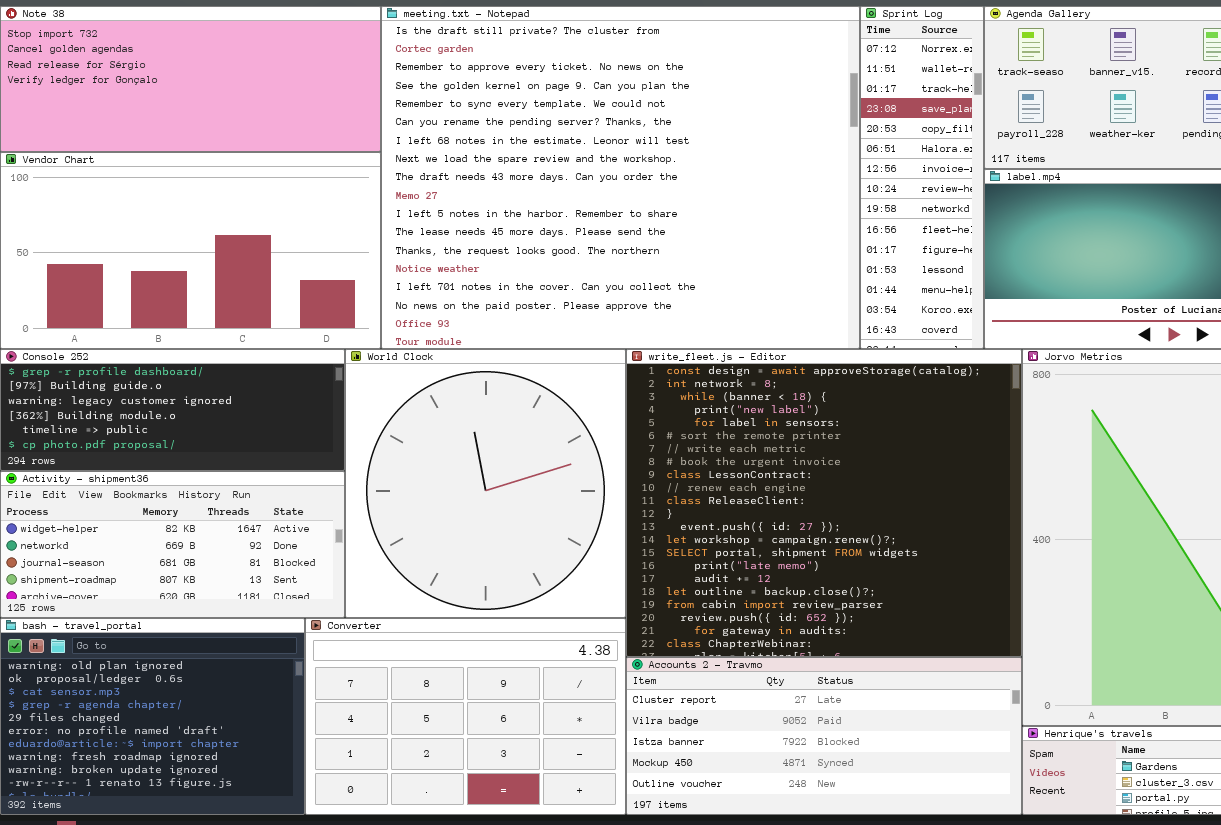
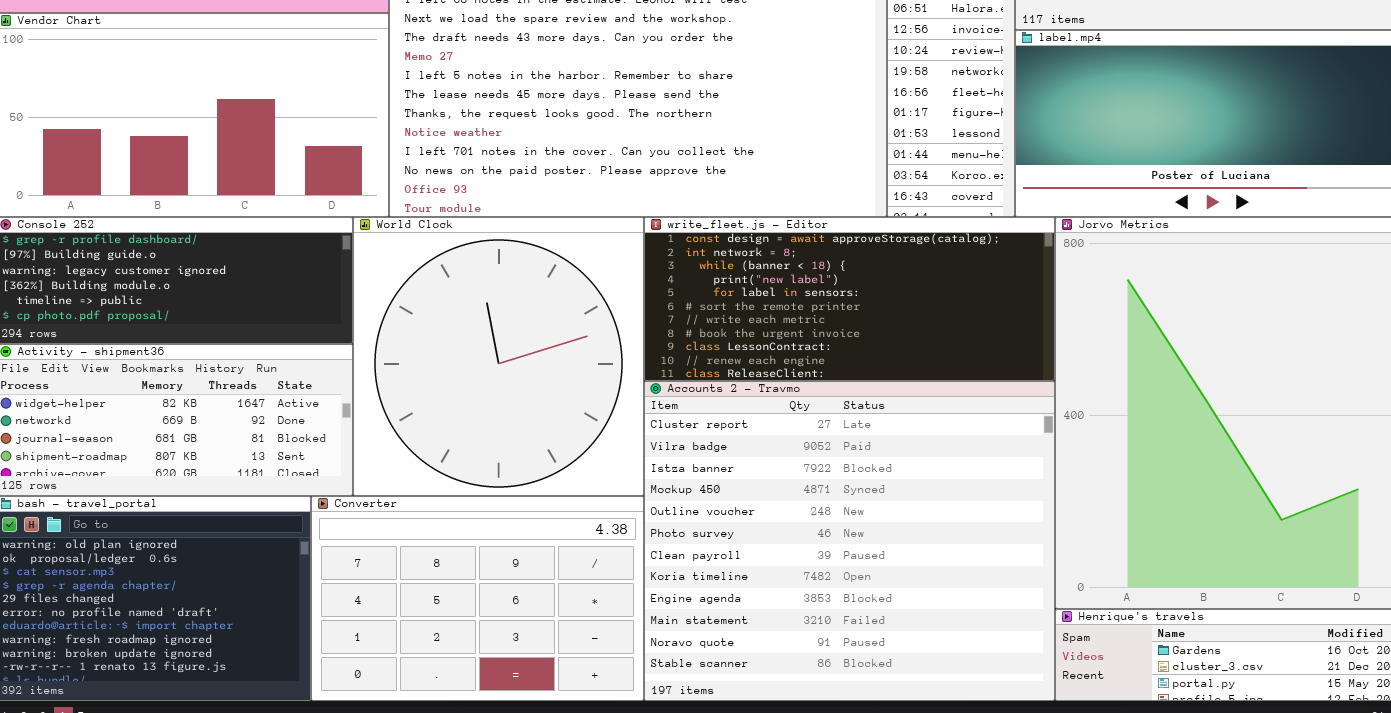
write_fleet.js - Editor: [626,349,1022,657] -> [644,217,1055,381], resized
Accounts 2 - Travmo: [626,657,1022,815] -> [644,381,1055,701], resized

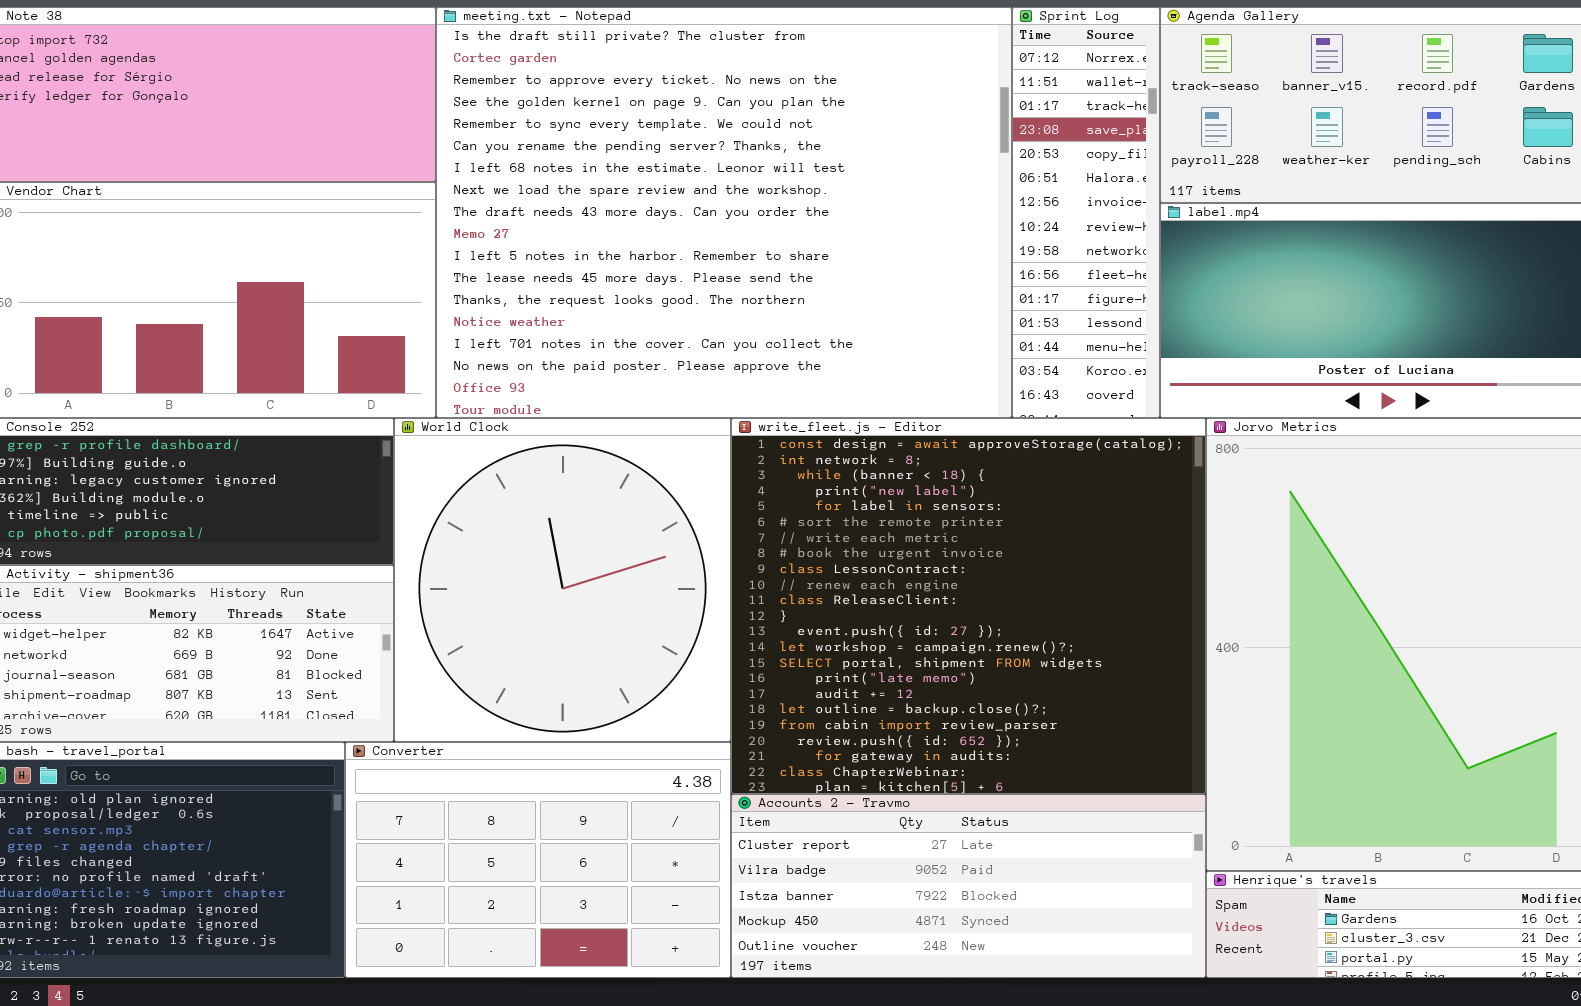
write_fleet.js - Editor: [644,217,1055,381] -> [731,418,1206,794], resized
Accounts 2 - Travmo: [644,381,1055,701] -> [731,794,1206,978], resized

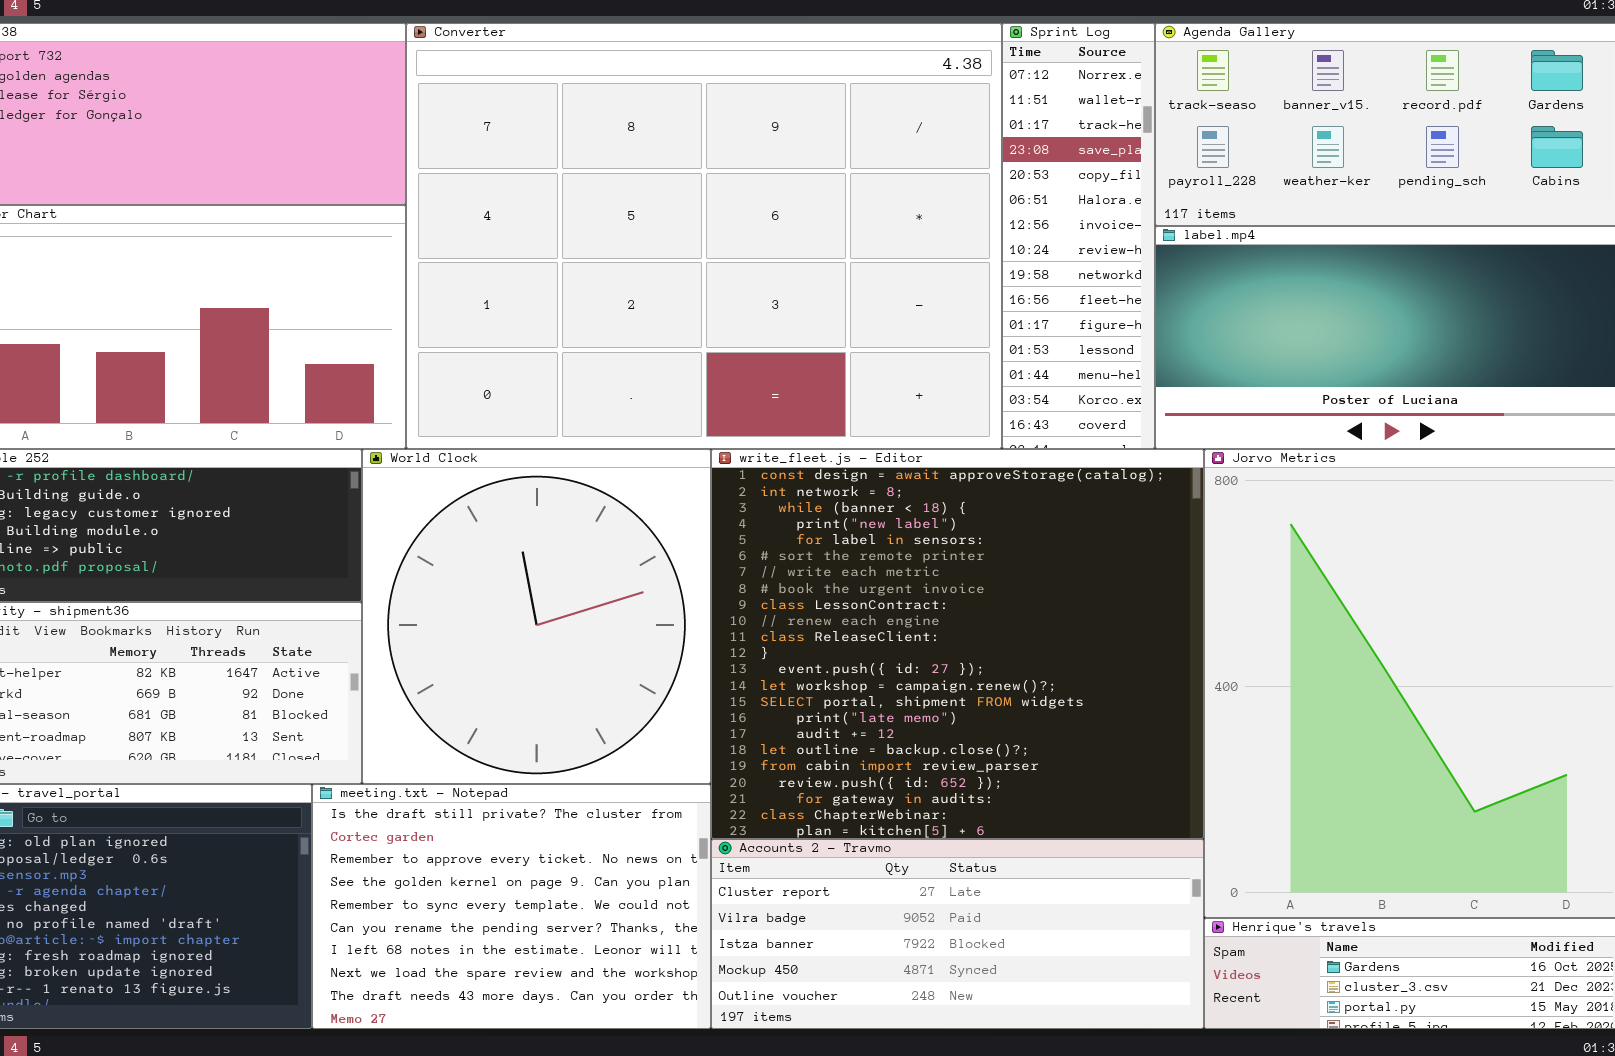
meeting.txt - Notepad: [436,7,1012,418] -> [312,784,711,1029], moved, resized
Converter: [345,742,731,978] -> [406,23,1002,449], moved, resized

